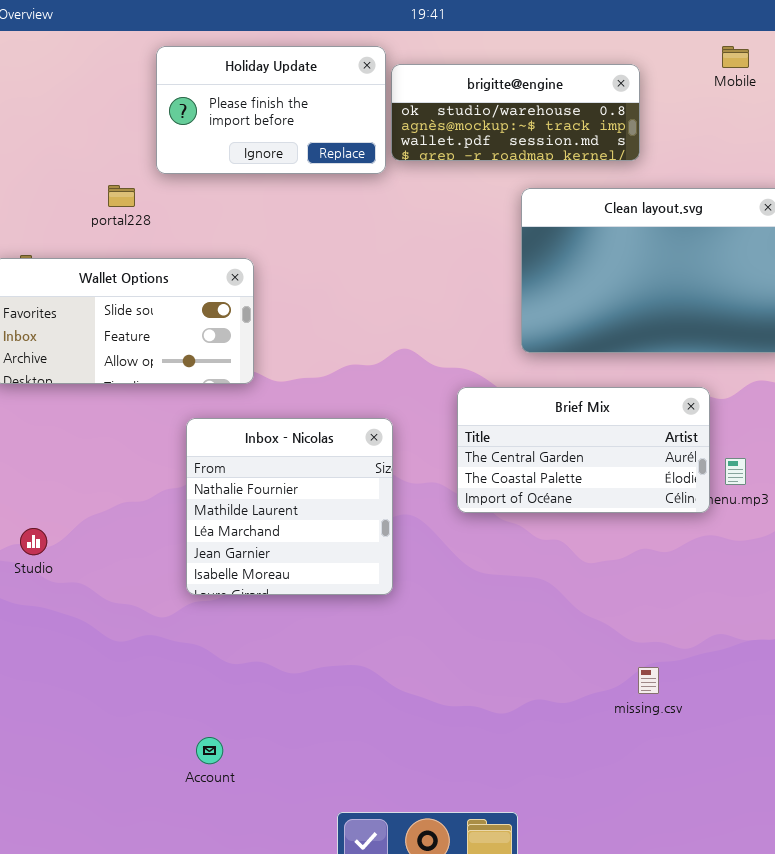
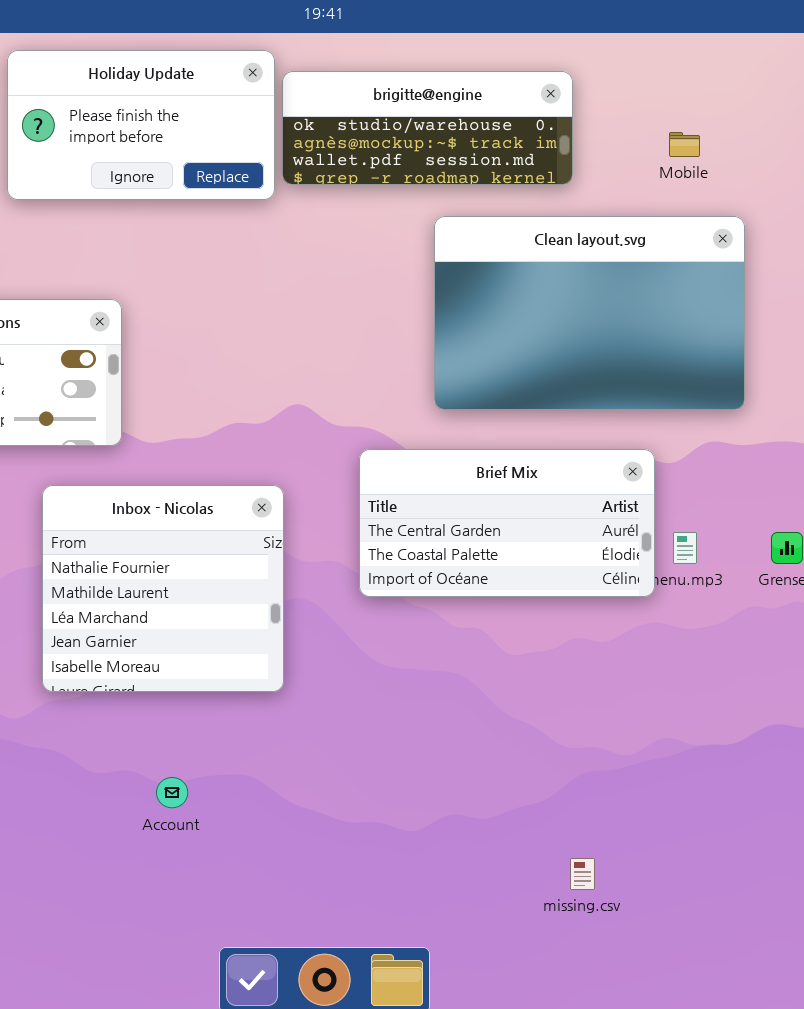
Mobile: [722,46,749,68] -> [669,132,700,157], moved
missing.csv: [638,667,659,694] -> [570,858,595,890], moved
Account: [196,737,223,764] -> [156,777,188,808], moved

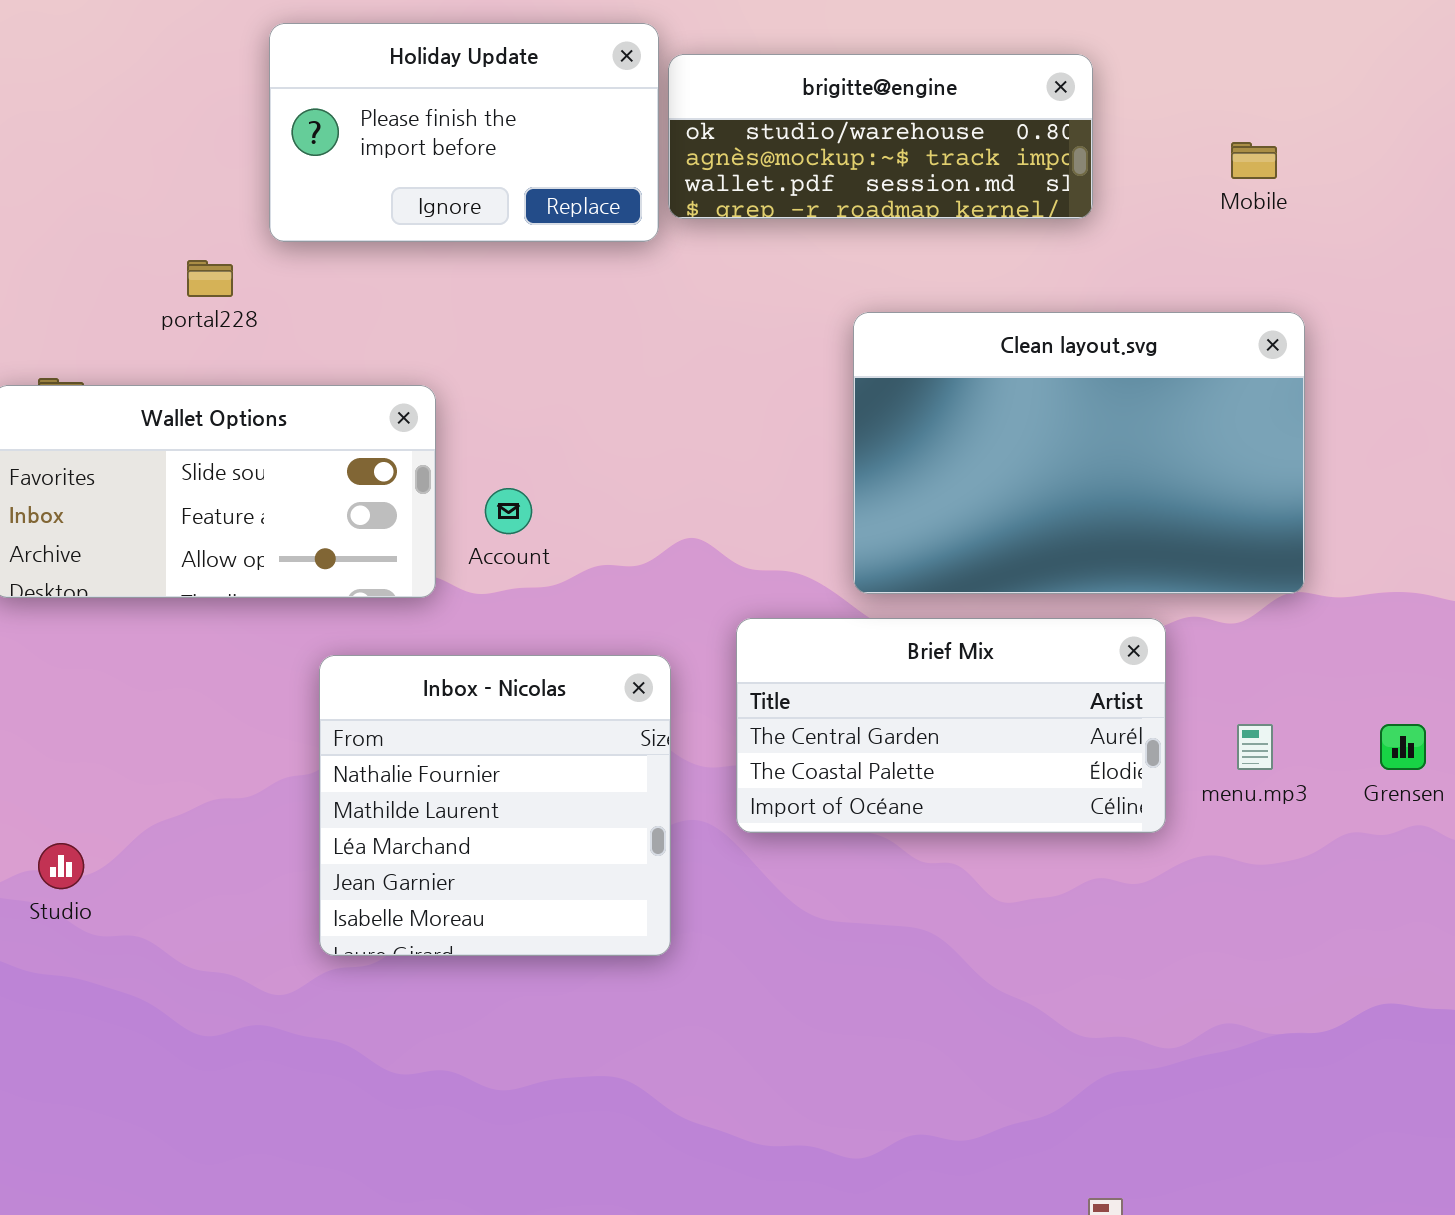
Clean layout.svg: [434,216,745,410] -> [853,312,1305,594], moved
Brief Mix: [359,449,655,597] -> [736,618,1166,833], moved
Account: [156,777,188,808] -> [485,488,532,534], moved

